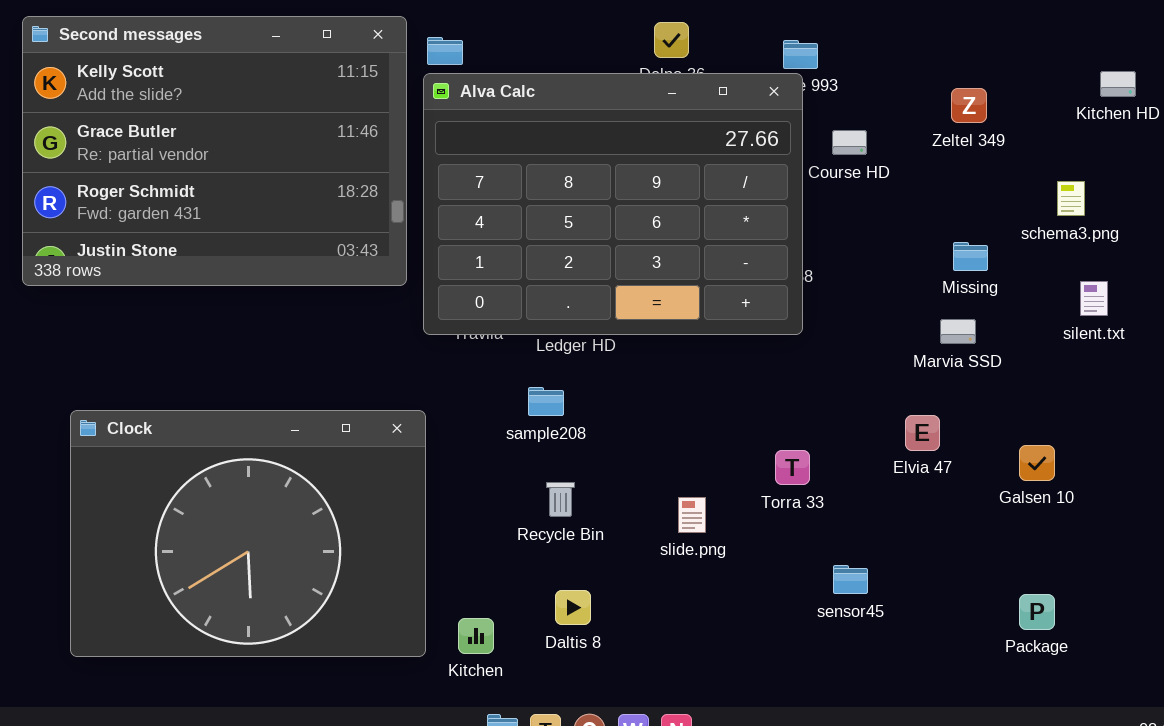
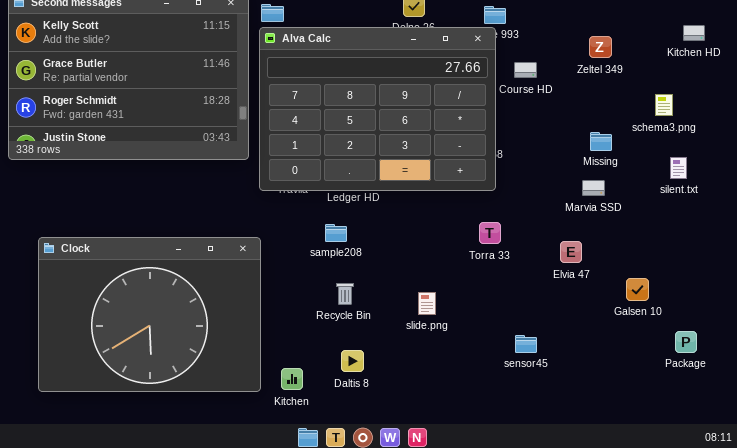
Galsen 10: [1019,445,1055,481] -> [626,278,649,301], moved
Torra 33: [775,450,810,485] -> [479,222,501,244], moved
Package: [1019,594,1055,630] -> [675,331,697,353], moved

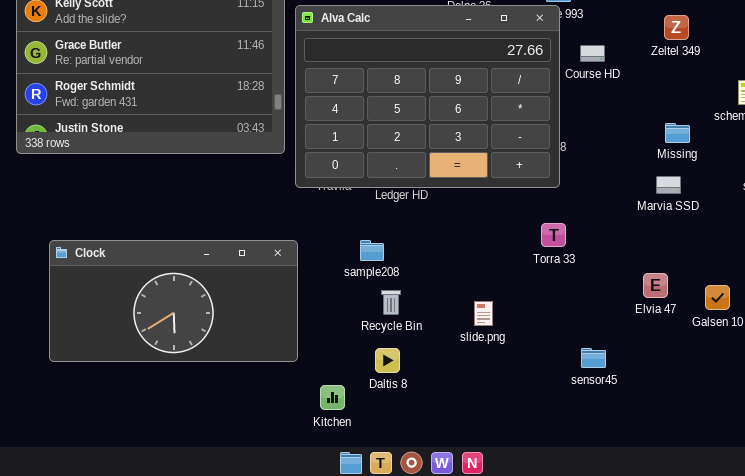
sample208: [325,224,347,242] -> [360,240,384,261], moved
Clock: [38,237,261,392] -> [49,240,298,362], resized
Elvia 47: [560,241,582,263] -> [643,273,668,298], moved
Daltis 8: [341,350,364,372] -> [375,348,400,373], moved

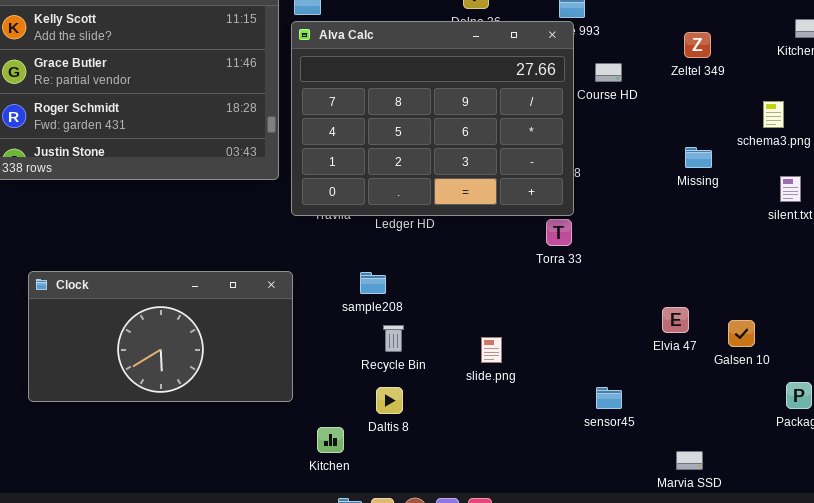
Marvia SSD: [656,176,681,194] -> [676,451,703,470], moved
Torra 33: [541,223,566,247] -> [546,219,572,246], moved

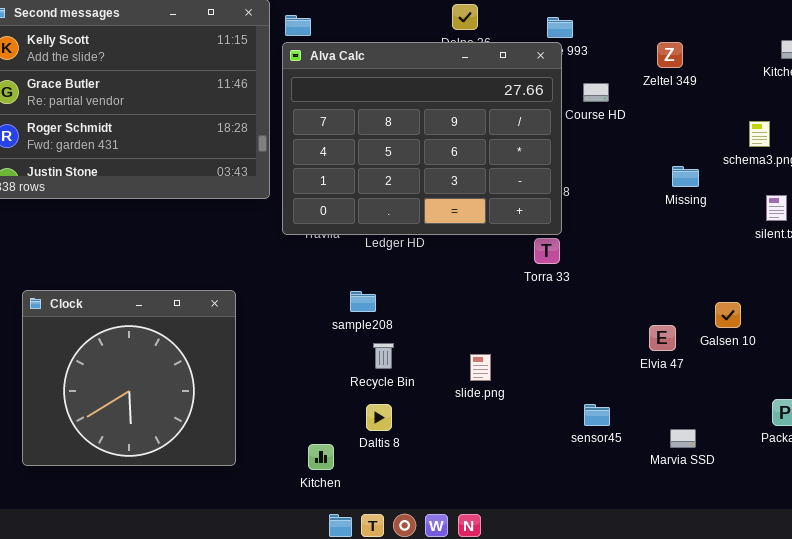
Zeltel 349: [684,32,711,58] -> [657,42,683,68], moved
Clock: [28,271,293,402] -> [22,290,236,466], resized
Galsen 10: [728,320,755,347] -> [715,302,741,328], moved
Marvia SSD: [676,451,703,470] -> [670,429,696,448], moved

